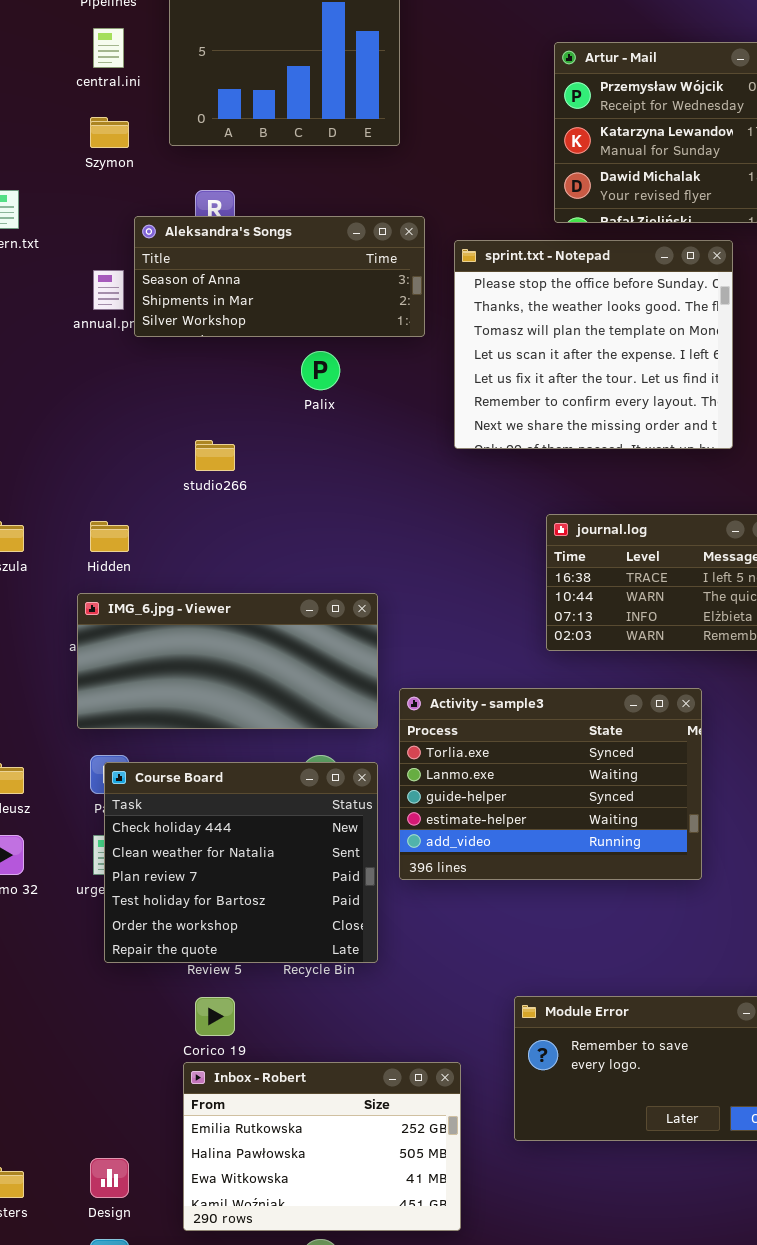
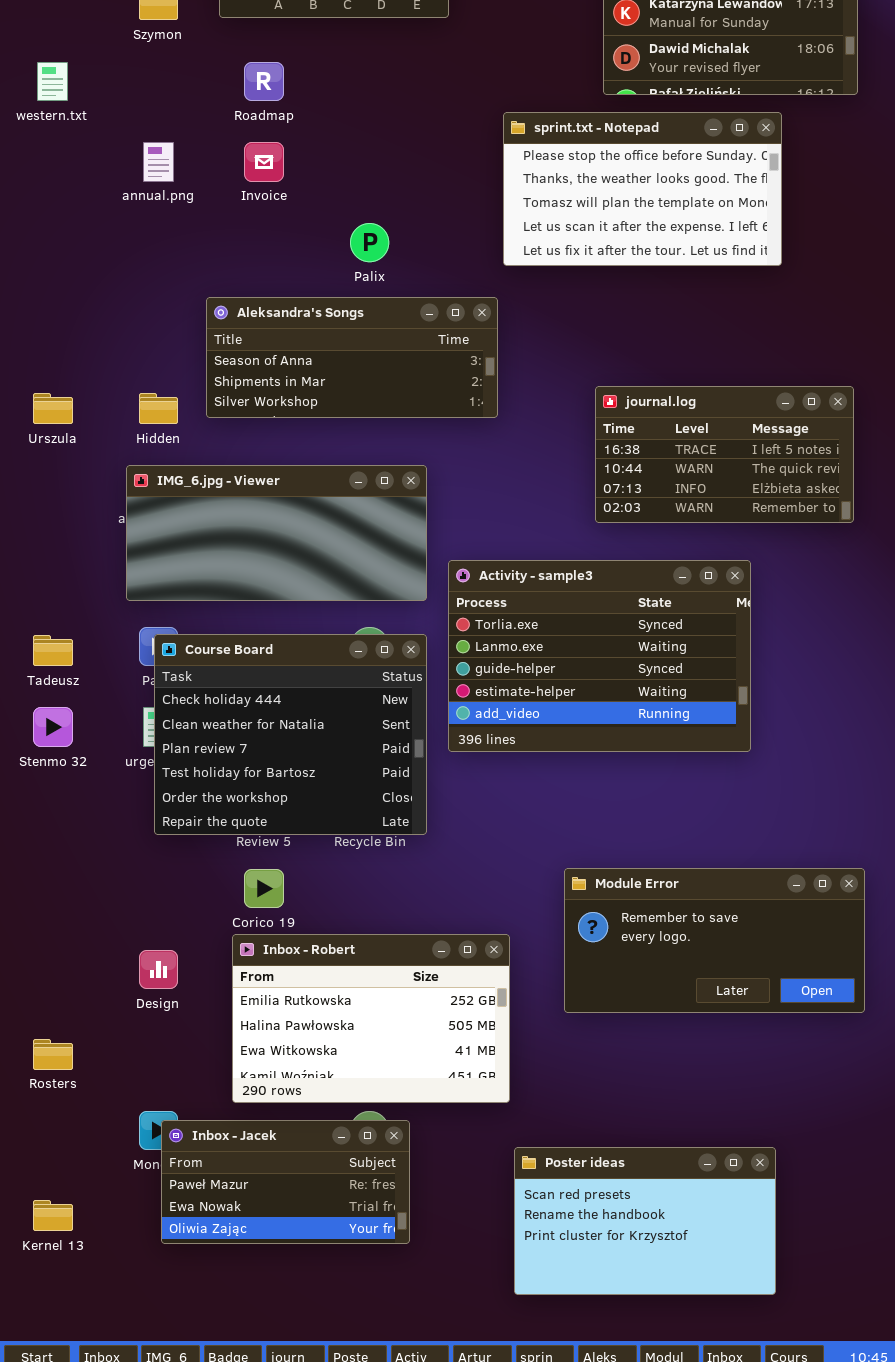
Aleksandra's Songs: [134,216,425,337] -> [206,297,498,418], moved
sprint.txt - Notepad: [454,240,733,449] -> [503,112,782,266], resized
Design: [90,1158,129,1198] -> [139,950,178,989], moved

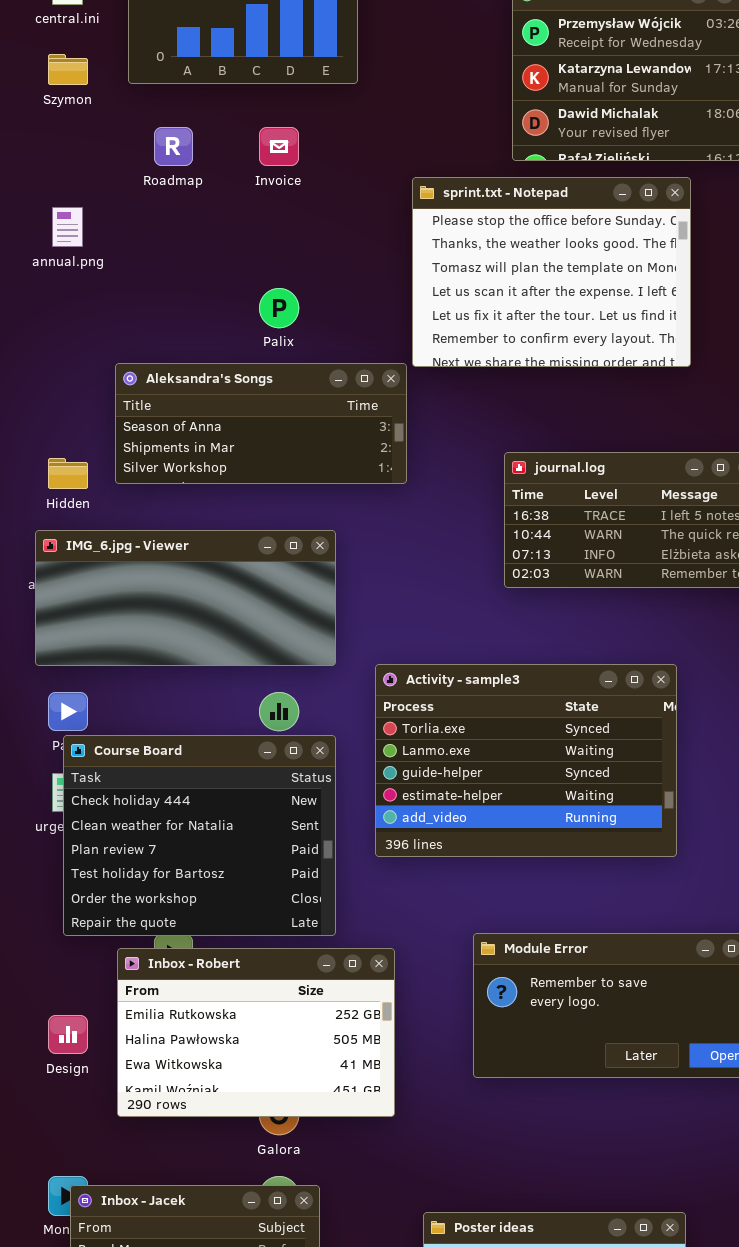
sprint.txt - Notepad: [503,112,782,266] -> [412,177,691,367], resized
Invoice: [244,142,284,182] -> [259,127,299,166], moved
Activity - sample3: [448,560,751,752] -> [375,664,677,857], moved
Course Board: [154,634,427,835] -> [63,735,336,936], moved
Inbox - Robert: [232,934,510,1103] -> [117,948,395,1117], moved

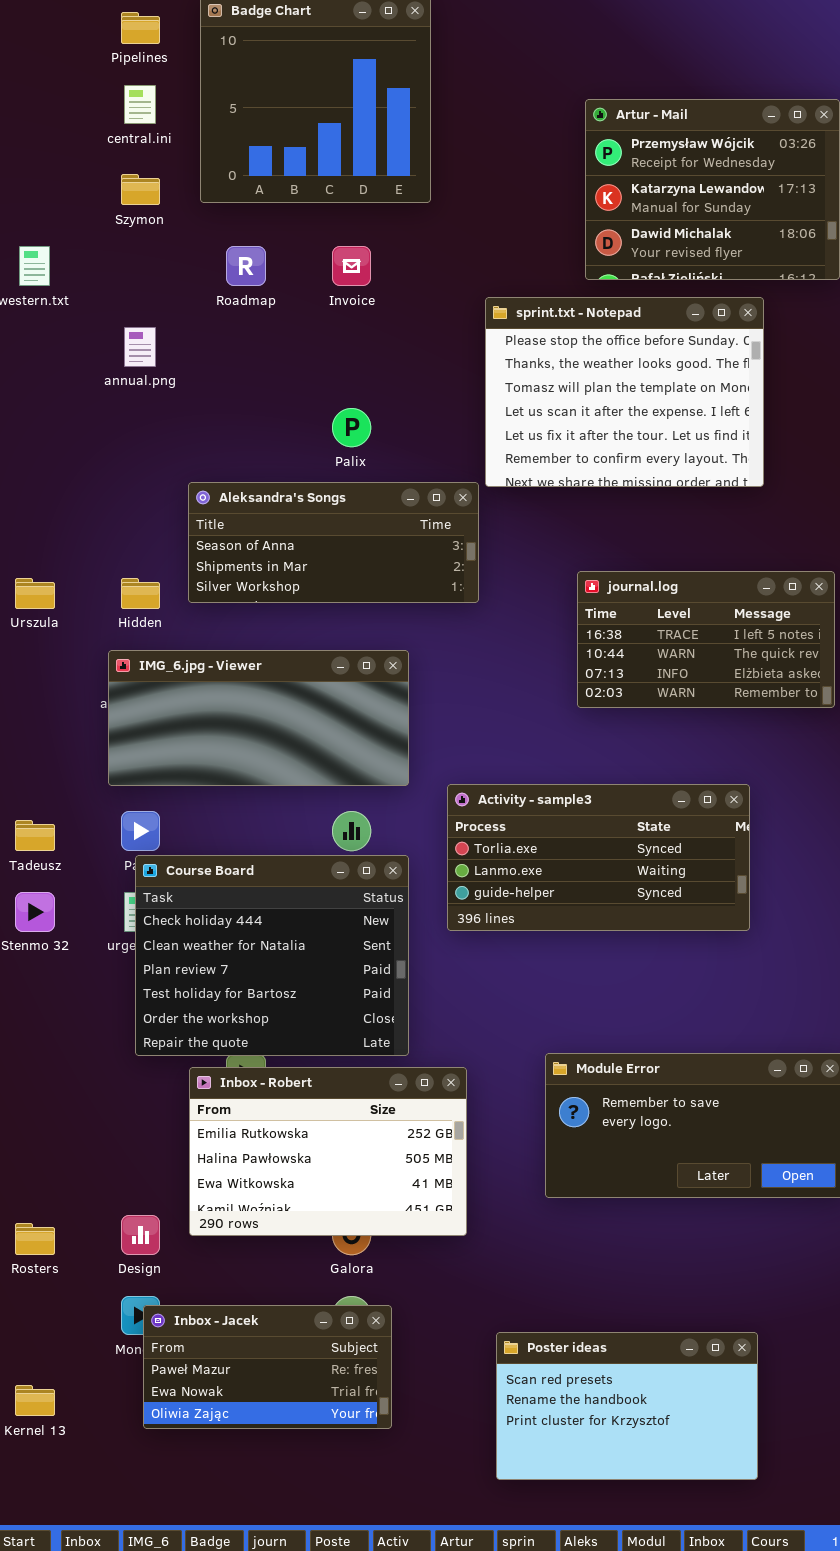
Activity - sample3: [375,664,677,857] -> [447,784,750,931], resized
Design: [48,1015,88,1054] -> [121,1215,160,1255], moved

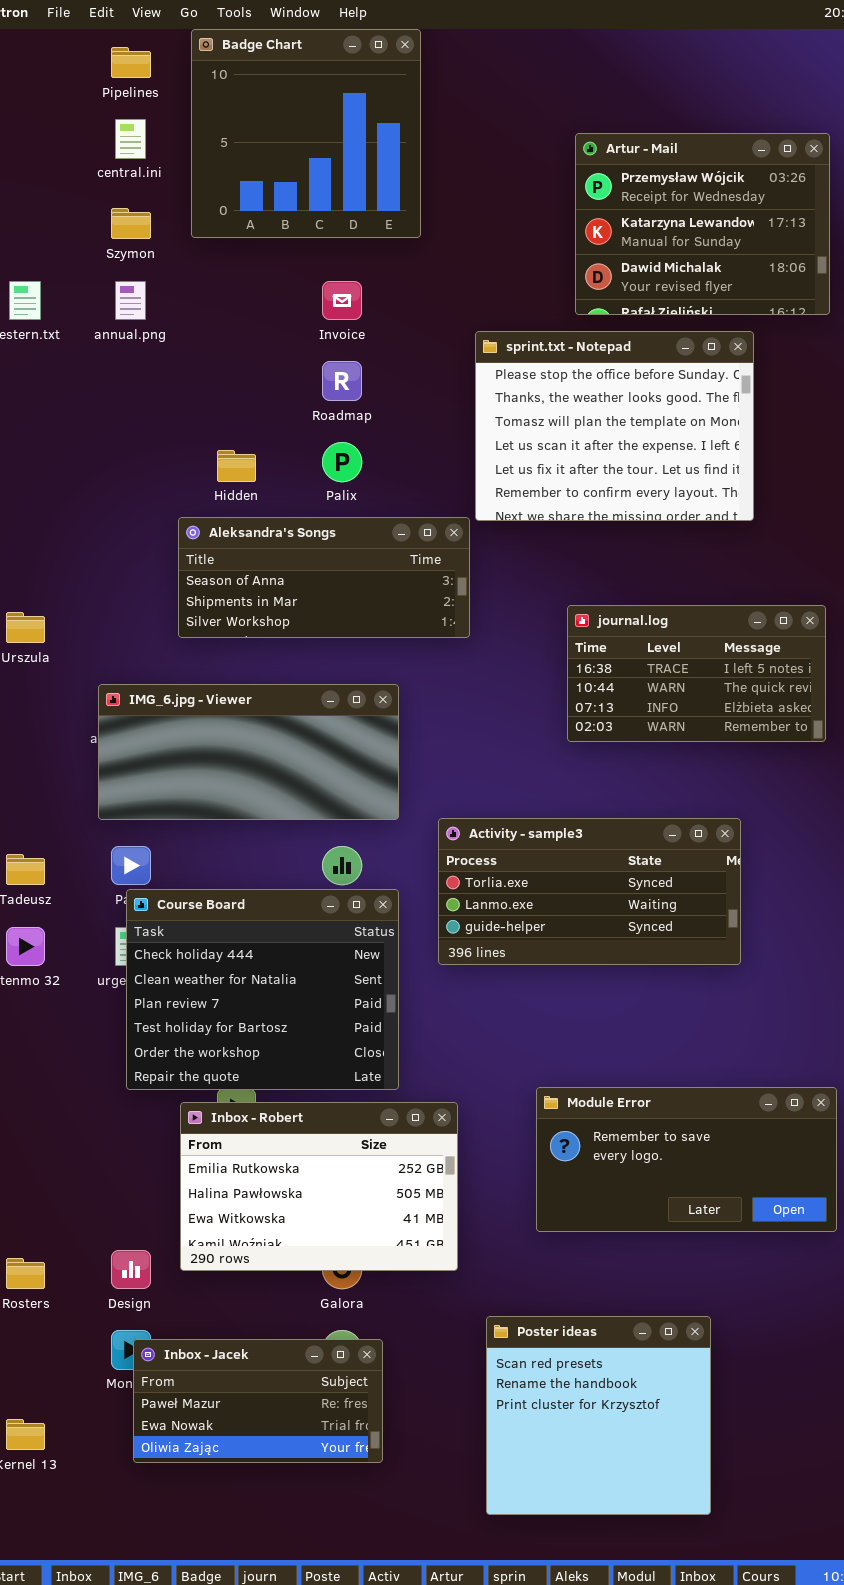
Roadmap: [226,246,266,286] -> [322,361,362,401], moved
annual.png: [124,327,156,367] -> [115,281,146,320], moved
Hidden: [121,578,160,609] -> [217,450,256,482], moved
Poster ideas: [496,1332,758,1480] -> [486,1316,711,1515], resized

